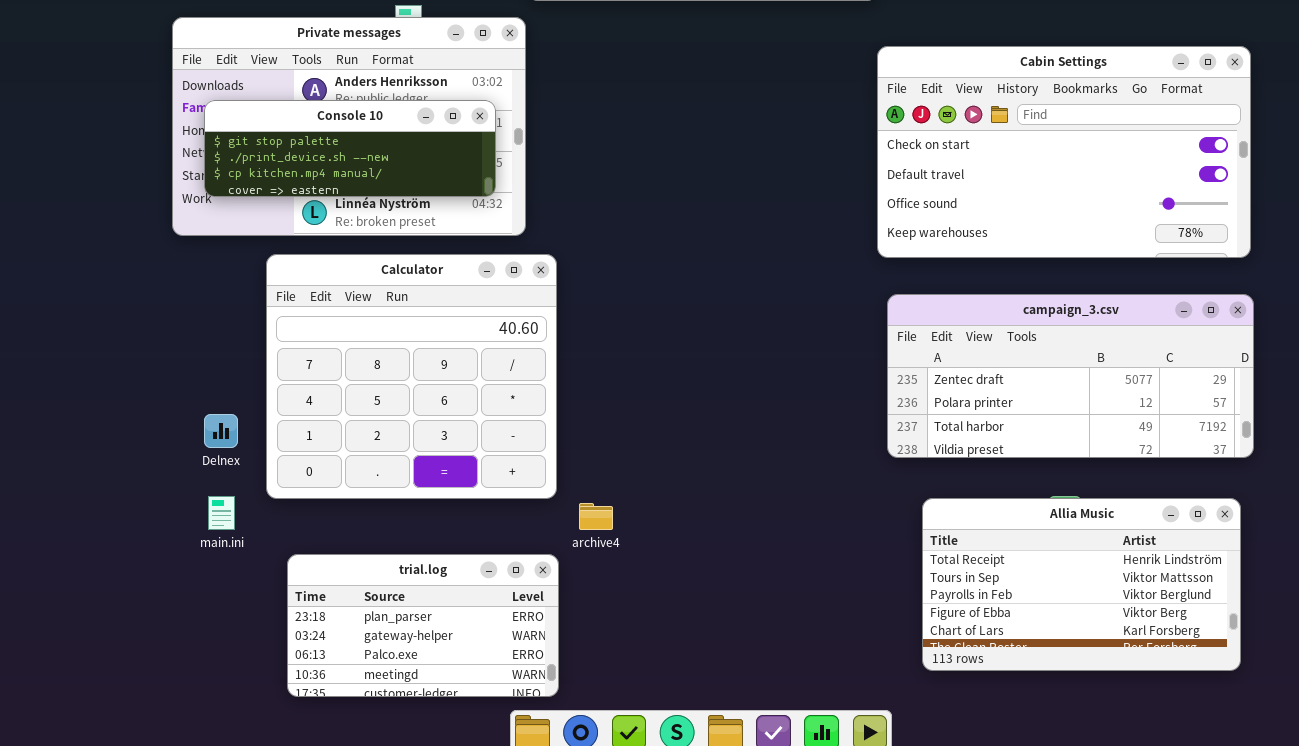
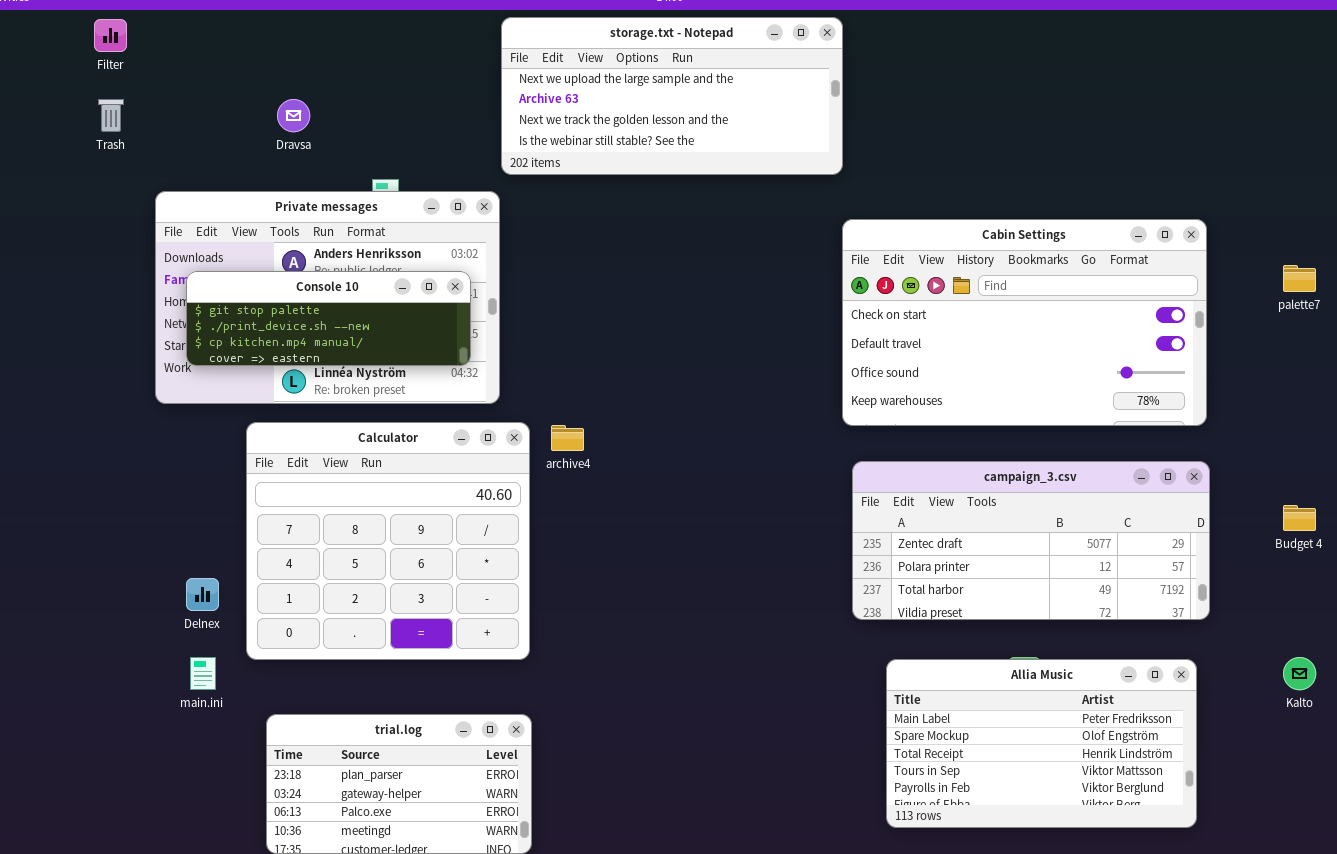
Allia Music: [922,498,1241,671] -> [886,659,1197,828], scrolled up 2 rows
archive4: [579,503,613,530] -> [551,425,584,451], moved

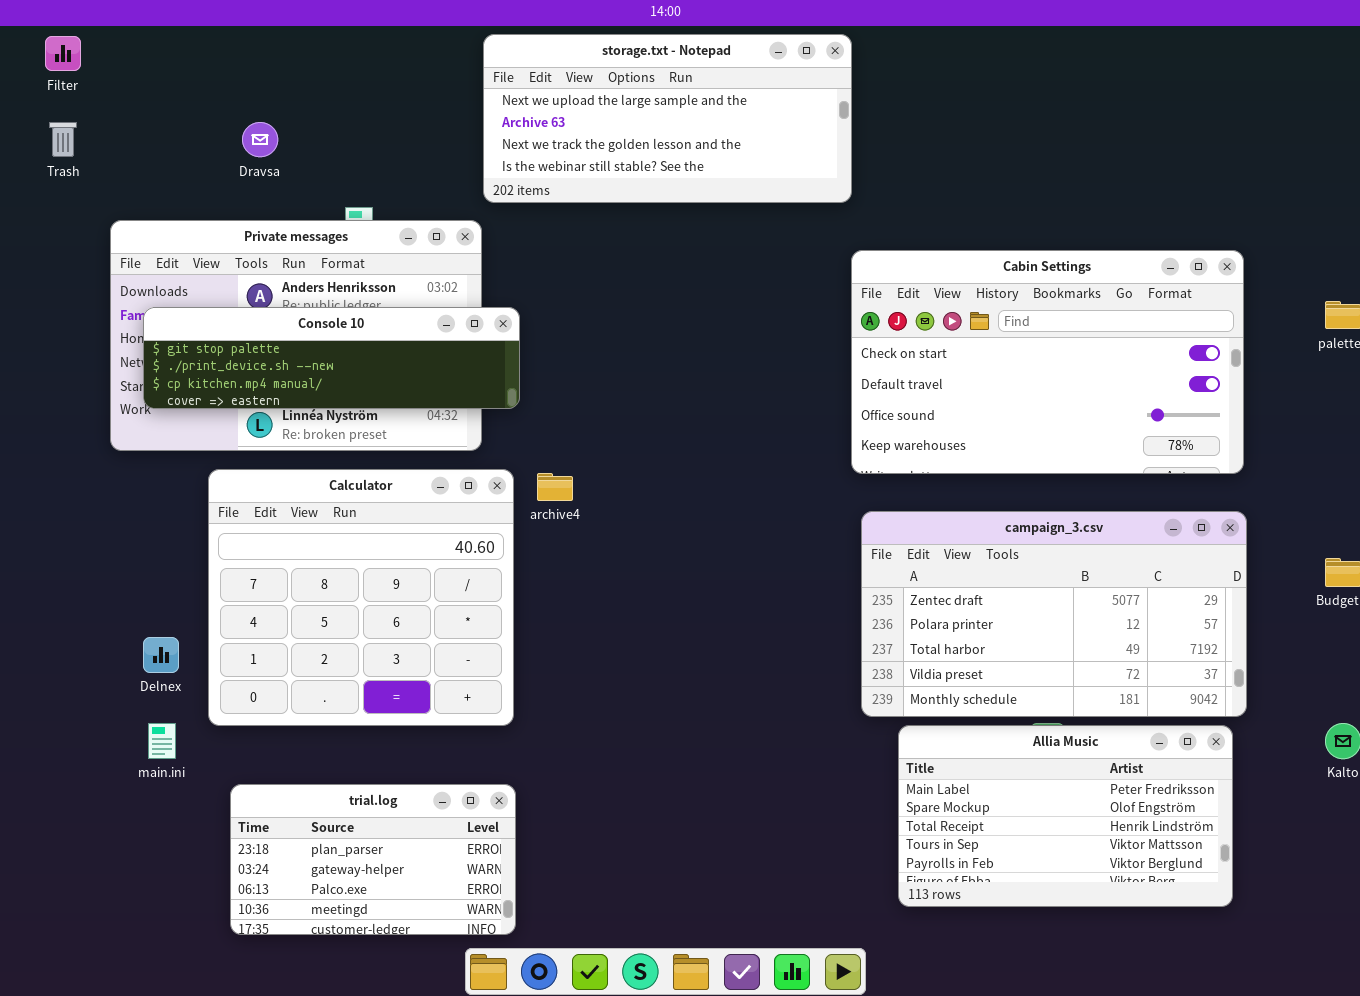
Console 10: [186,271,471,366] -> [143,307,520,409], resized
campaign_3.csv: [852,461,1210,620] -> [861,511,1247,717], resized

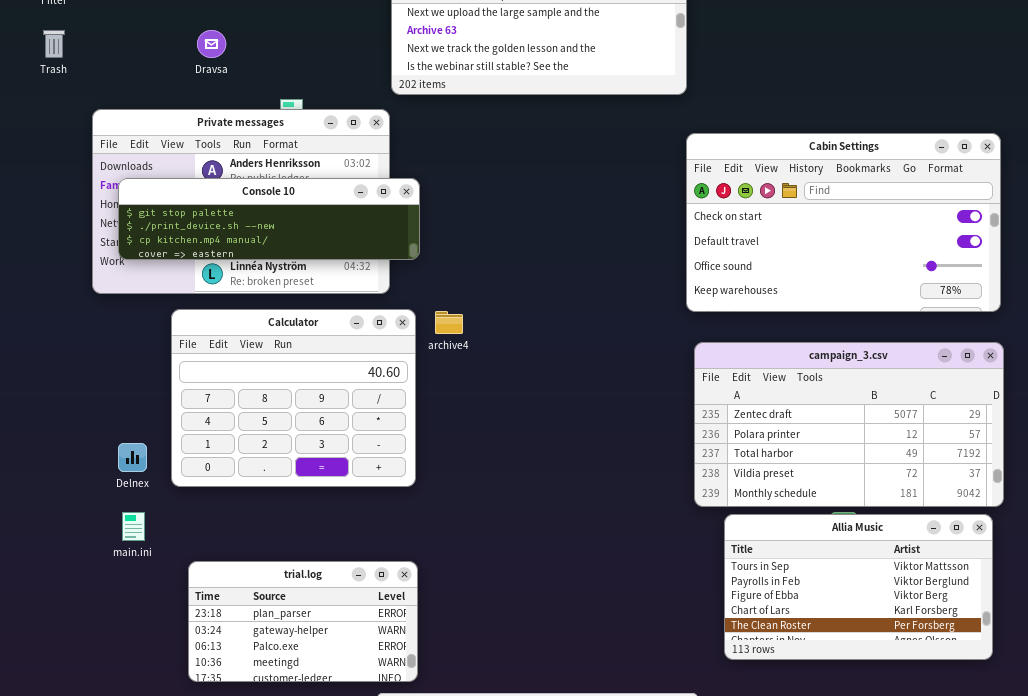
Calculator: [208,469,514,726] -> [171,309,416,487], resized
Allia Music: [898,725,1233,907] -> [724,514,993,660], scrolled down 3 rows

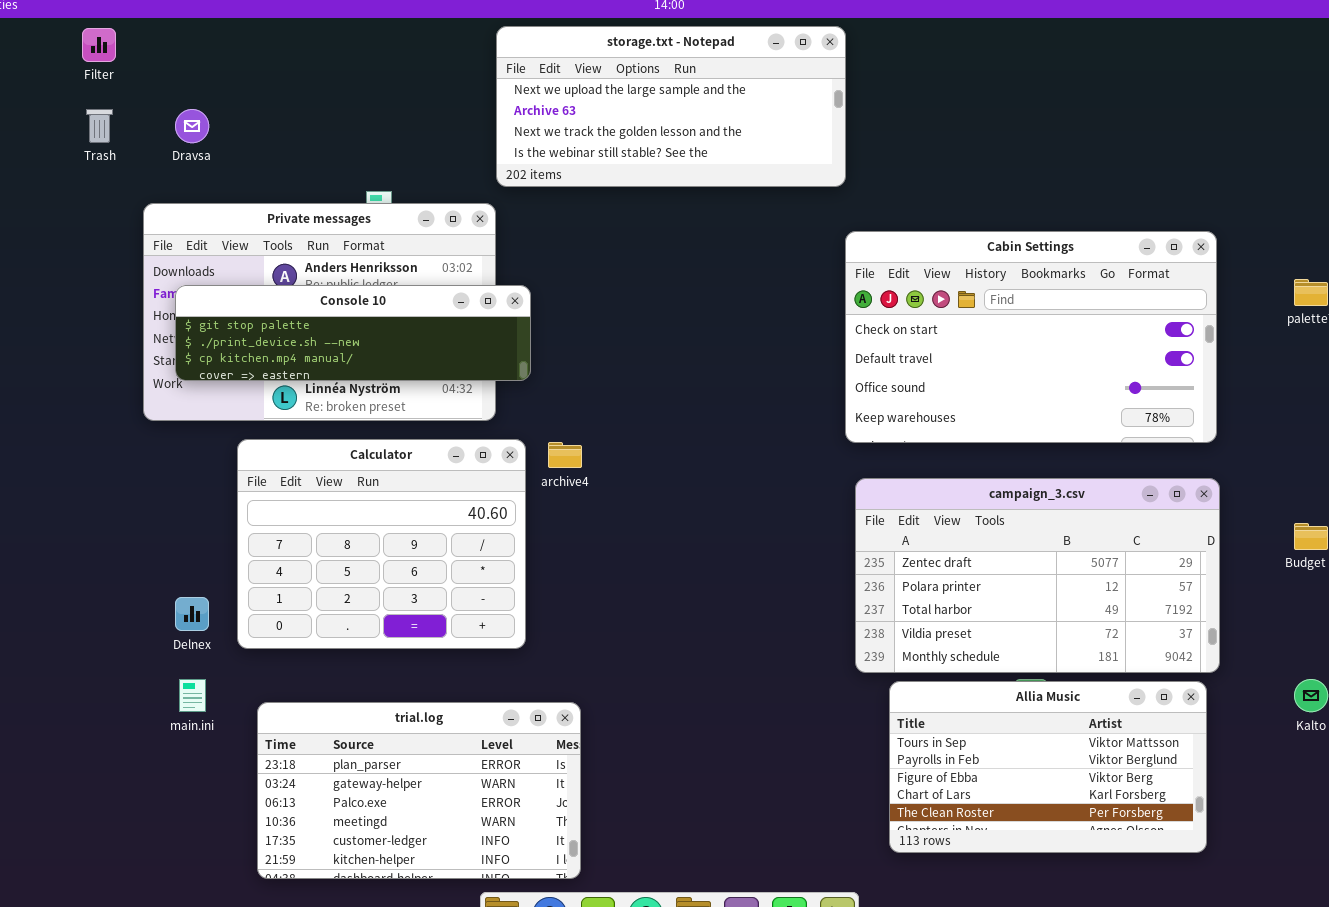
Dravsa: [197,30,226,58] -> [175,109,209,143], moved
trial.log: [188,561,418,682] -> [257,702,581,879], resized

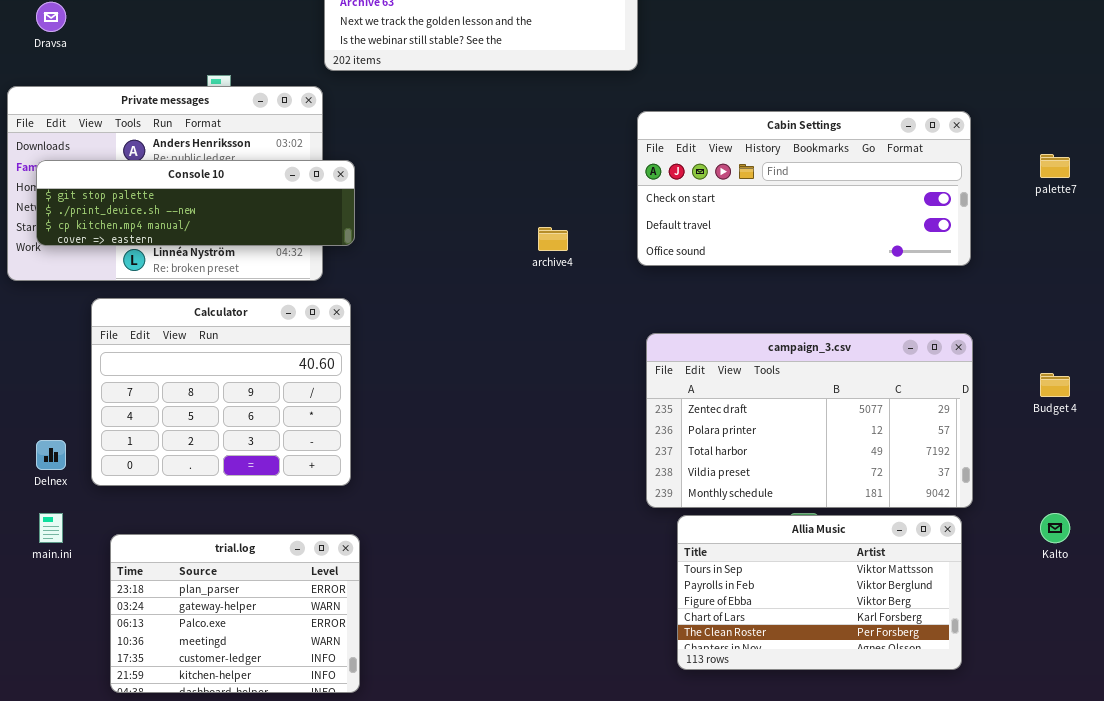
Cabin Settings: [845,231,1217,443] -> [637,111,971,266], resized
archive4: [548,442,582,468] -> [538,227,568,251], moved
trial.log: [257,702,581,879] -> [110,534,360,693], resized

